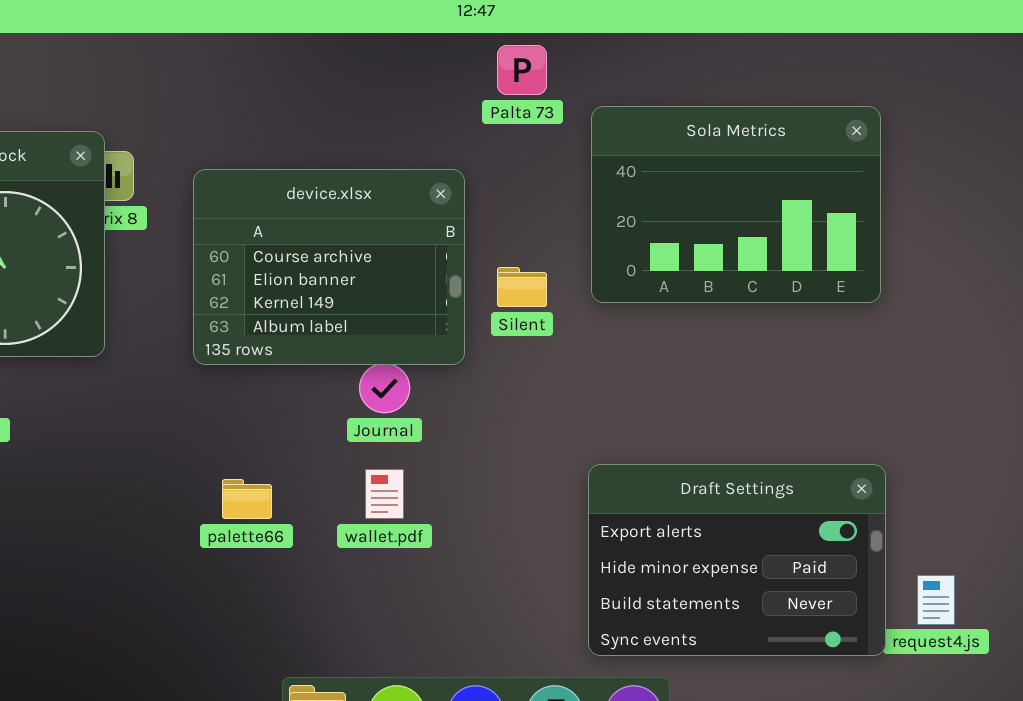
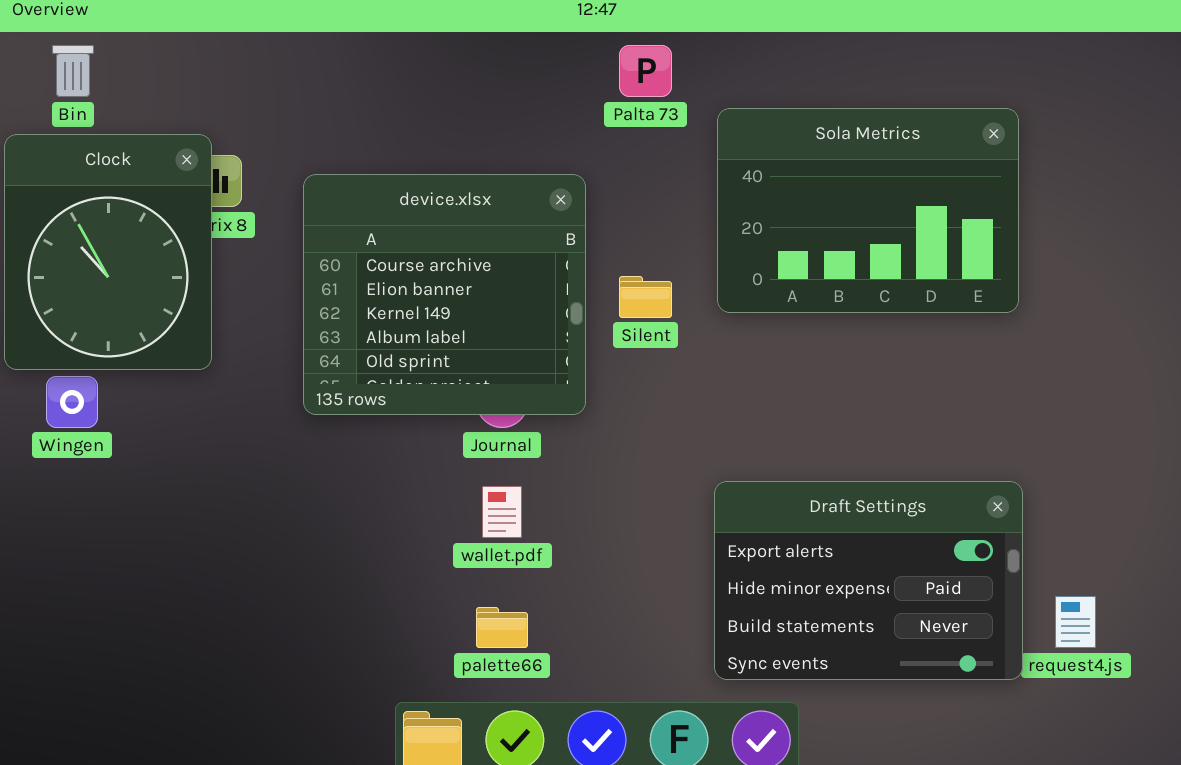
device.xlsx: [193,169,465,365] -> [303,174,586,415], resized
palette66: [222,479,272,519] -> [476,607,528,648], moved

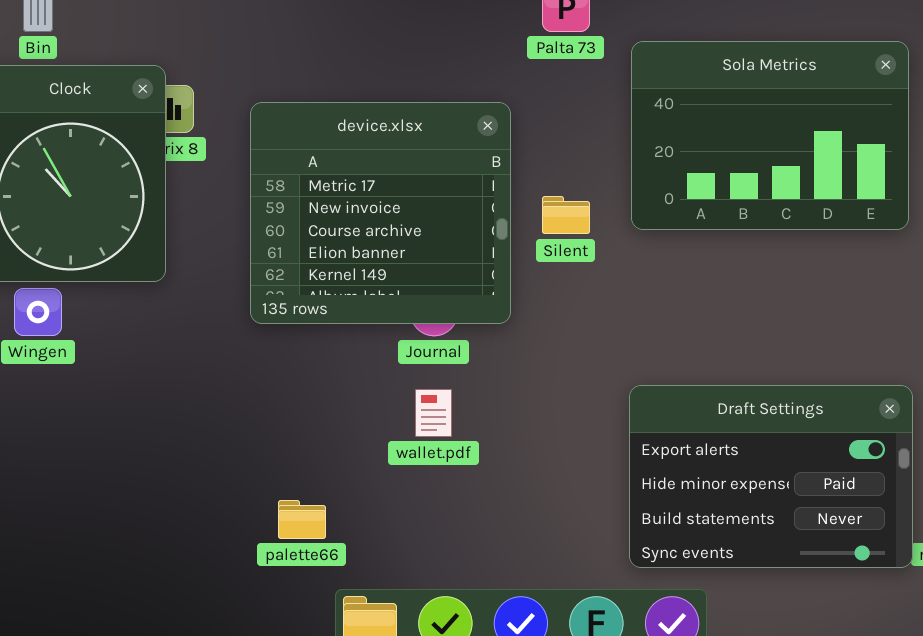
device.xlsx: [303,174,586,415] -> [250,102,511,324], scrolled up 2 rows
palette66: [476,607,528,648] -> [278,500,326,539], moved

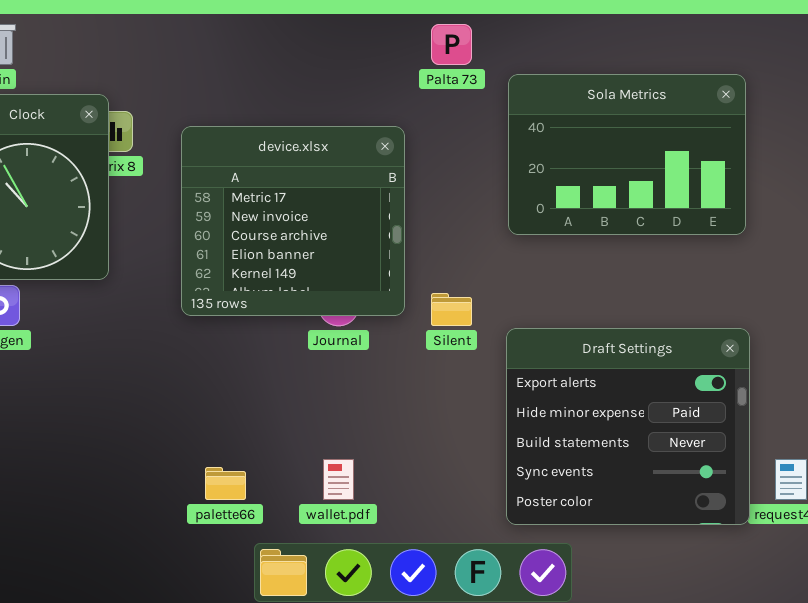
Silent: [542,196,590,234] -> [431,293,472,326], moved
Draft Settings: [629,385,913,568] -> [506,328,750,525], resized
wallet.pdf: [415,389,452,437] -> [323,459,354,500], moved

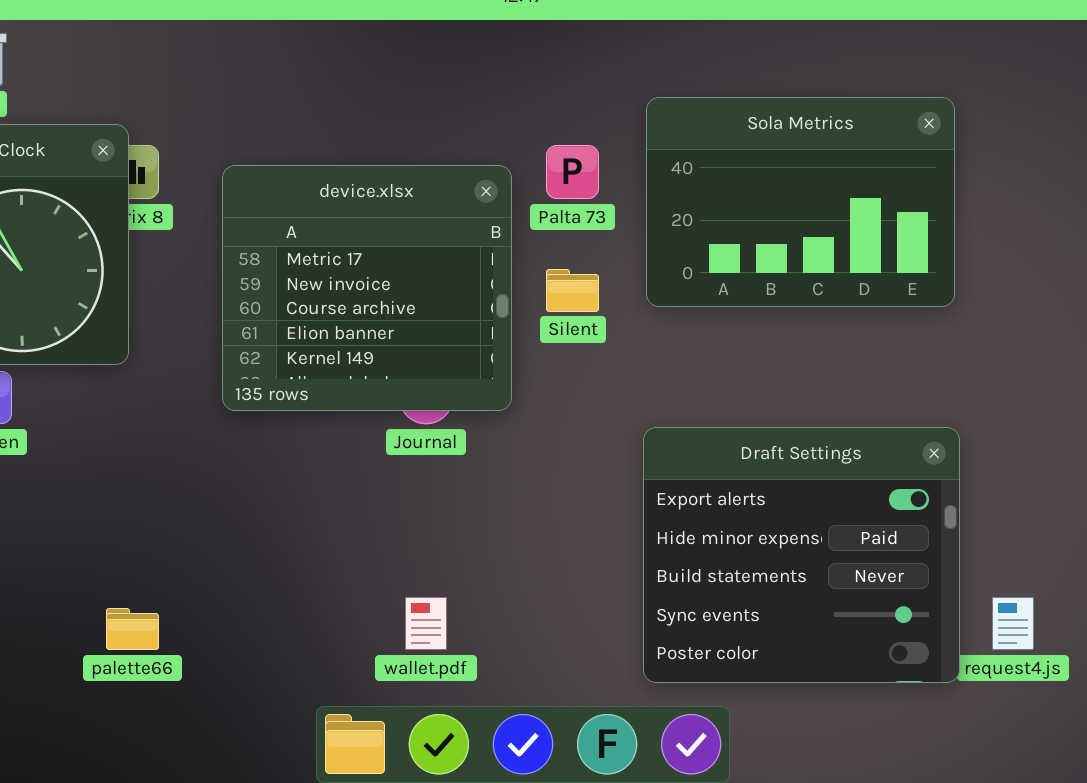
Palta 73: [431,24,472,65] -> [546,145,599,199], moved
Silent: [431,293,472,326] -> [546,269,599,312], moved
palette66: [205,467,246,500] -> [106,608,159,650], moved

